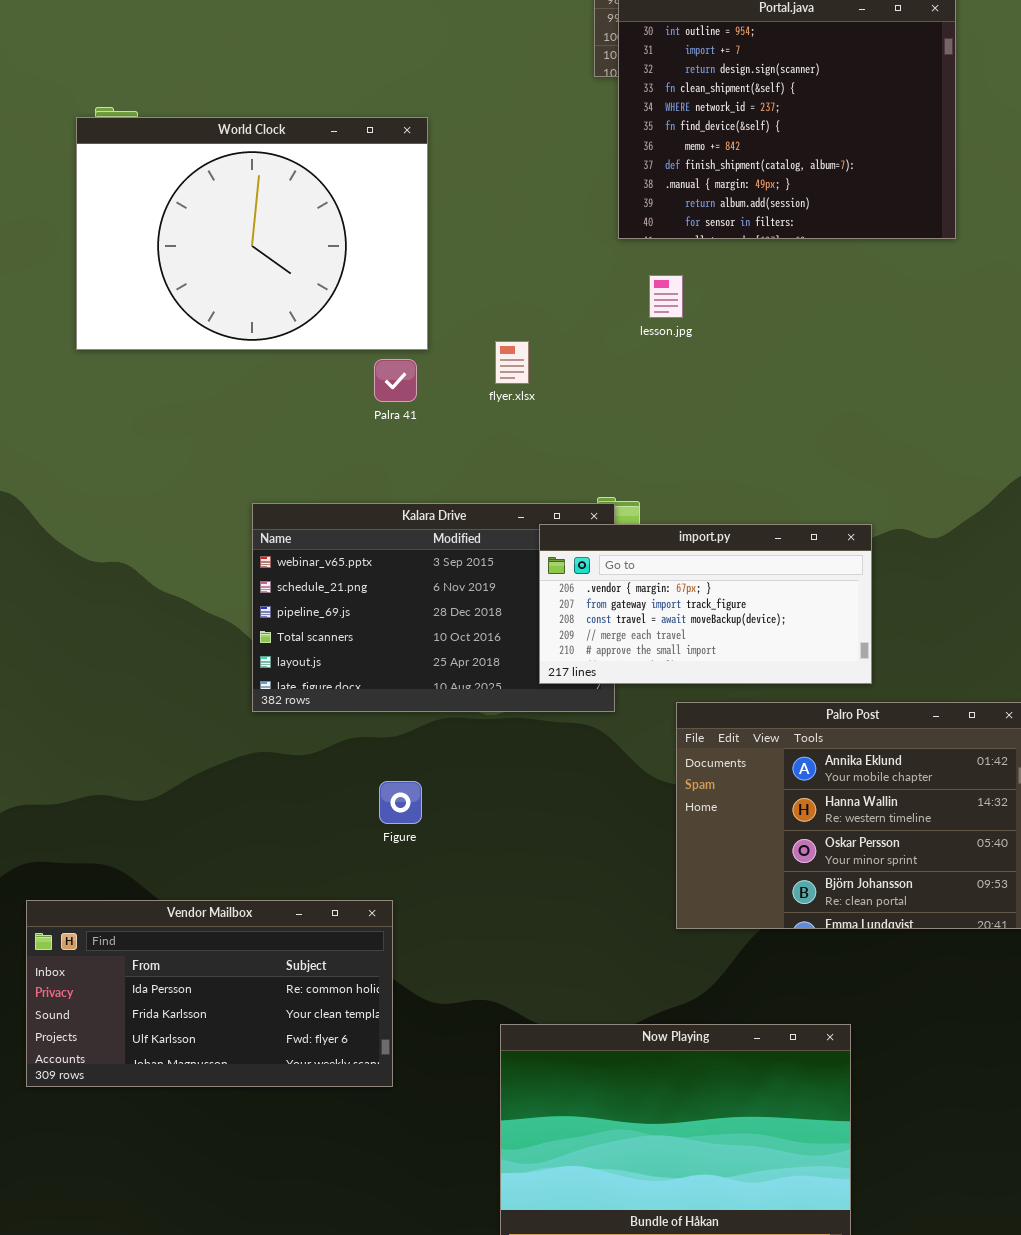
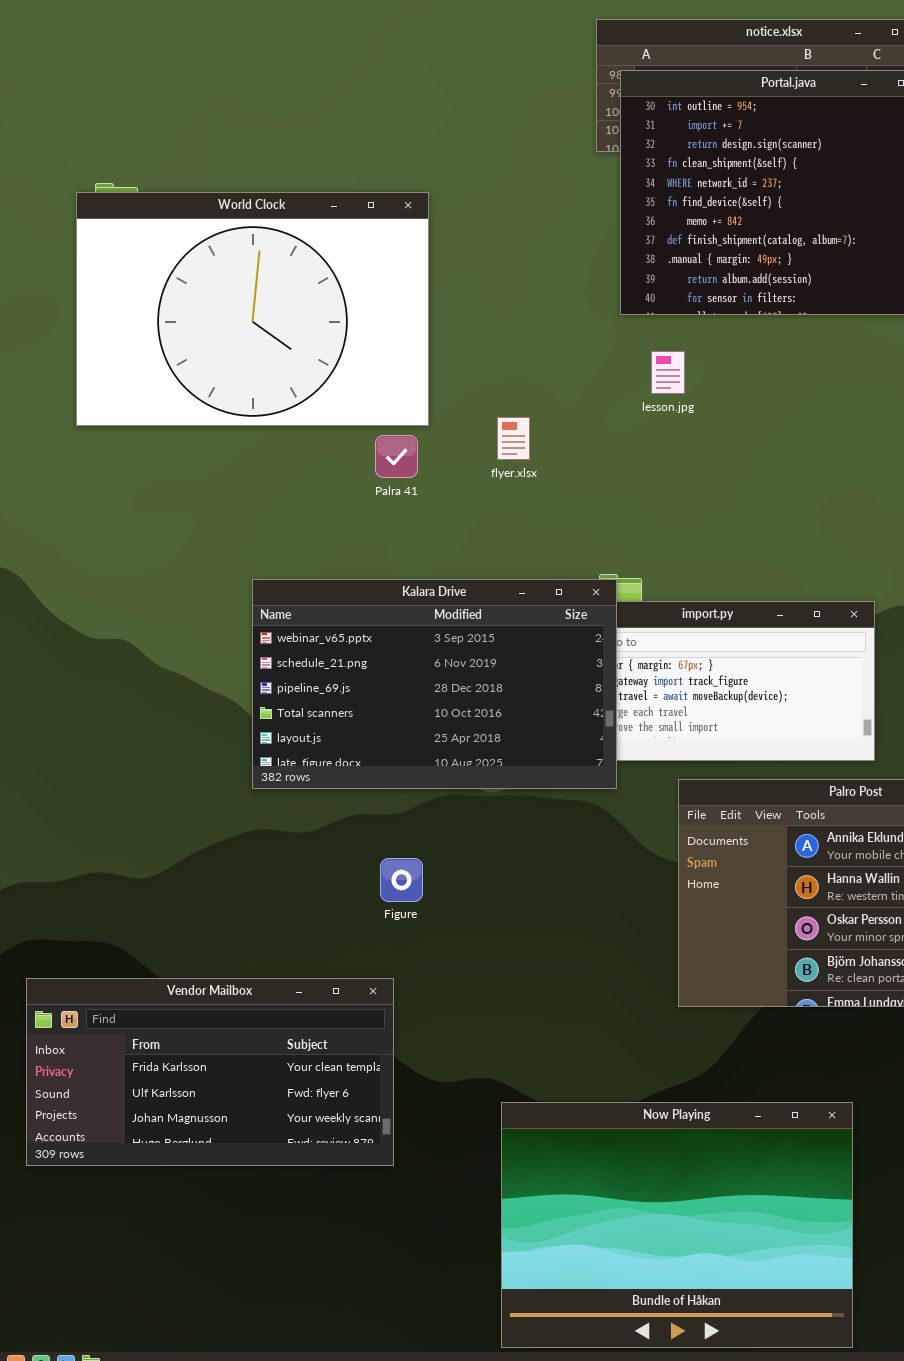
Kalara Drive: [252,503,615,712] -> [252,579,617,789], raised
Vendor Mailbox: [26,900,393,1087] -> [26,978,394,1166], scrolled down 1 row

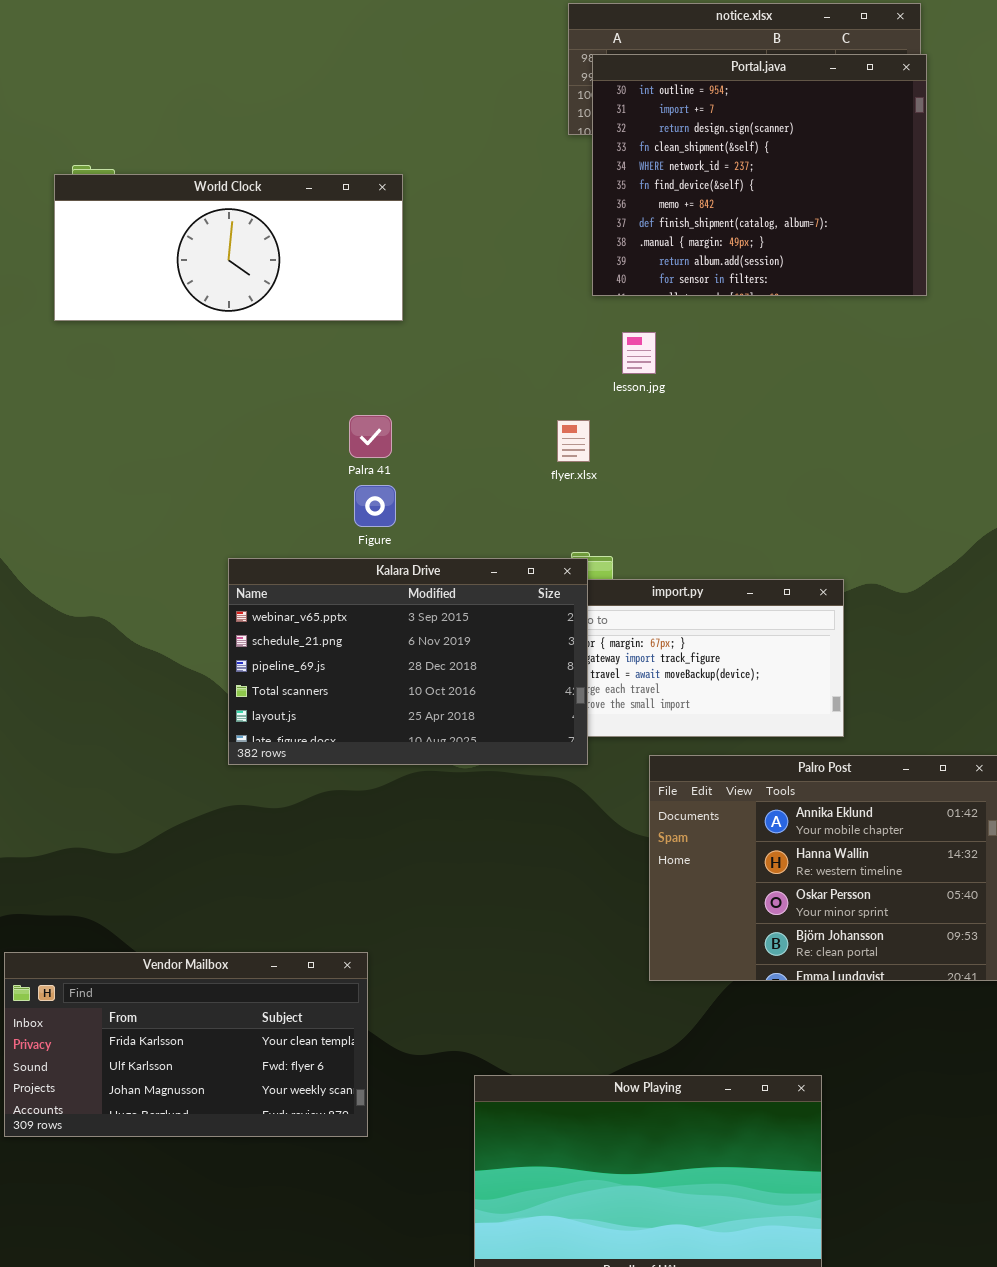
World Clock: [76,192,429,426] -> [54,174,403,321], resized
flyer.xlsx: [497,417,530,460] -> [557,420,590,462], moved
Figure: [380,858,423,902] -> [354,485,396,527], moved

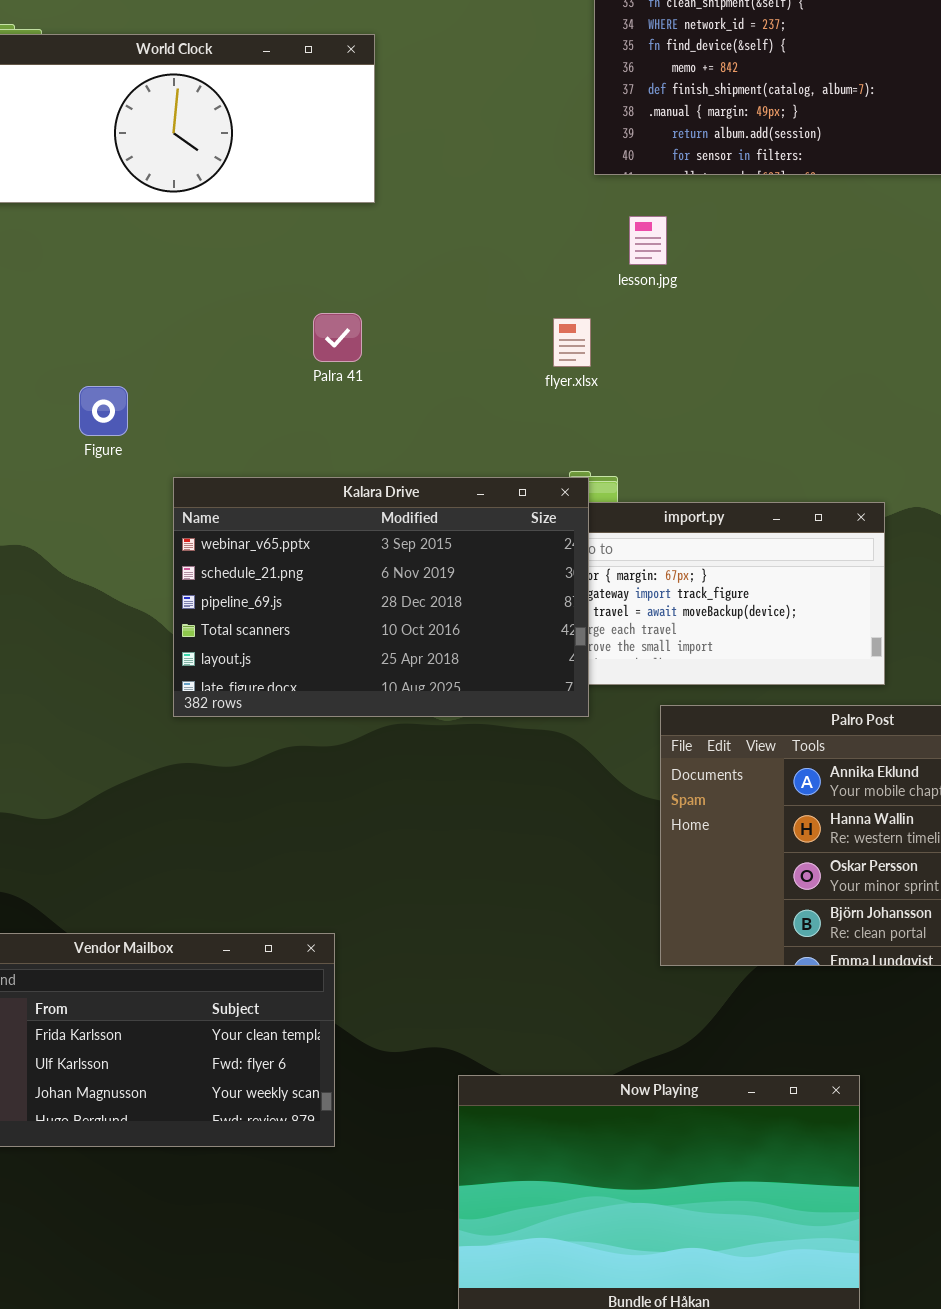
Figure: [354,485,396,527] -> [79,386,128,436], moved

